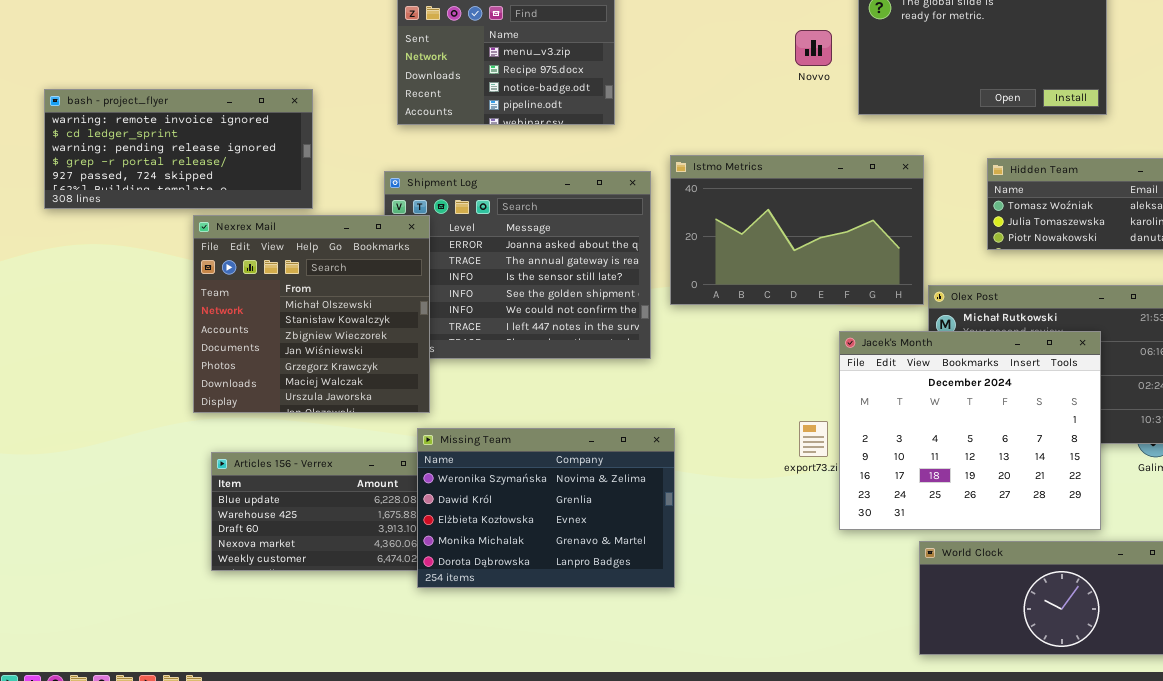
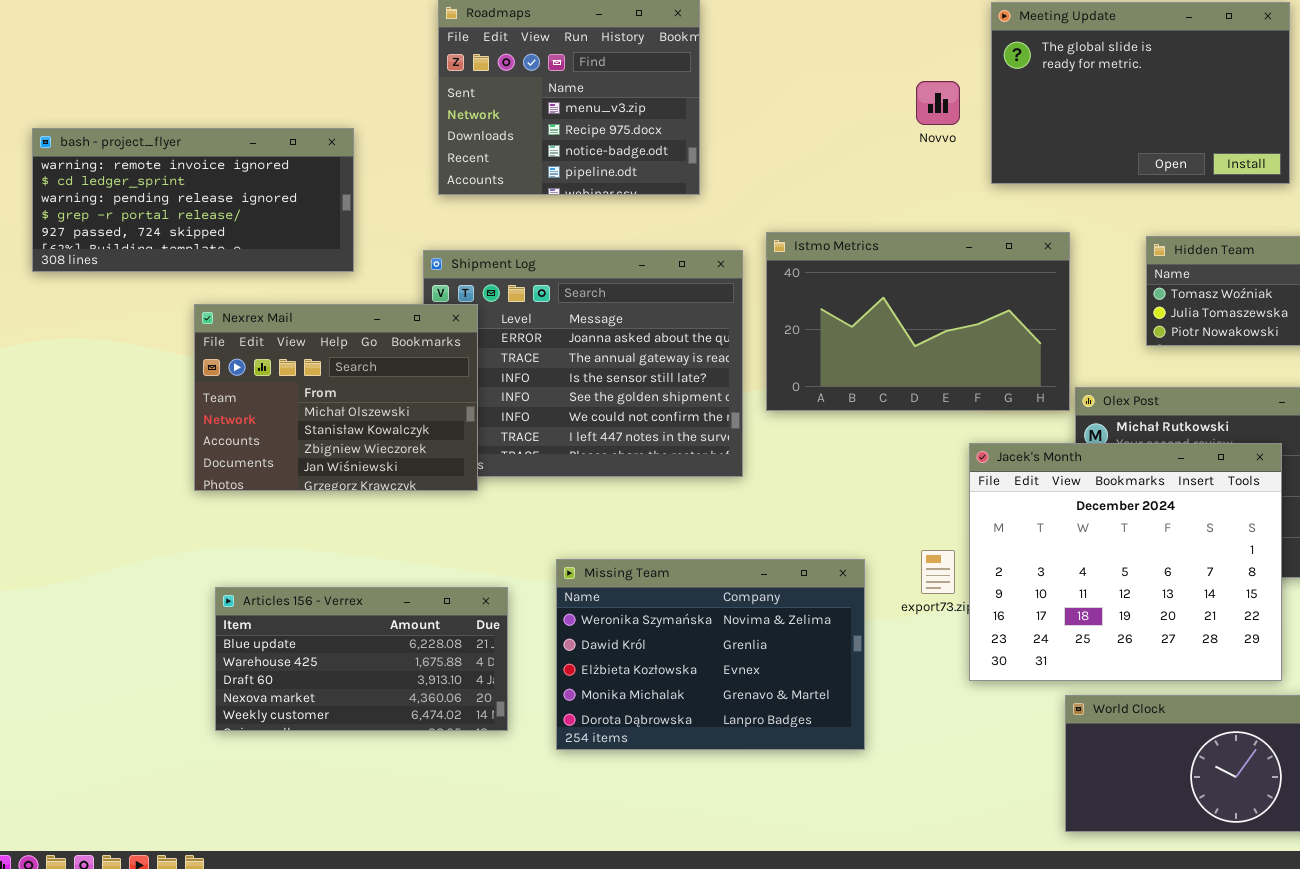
bash - project_flyer: [44,89,313,209] -> [32,128,354,272], moved
Nexrex Mail: [193,215,430,413] -> [194,304,478,491], resized
Missing Team: [417,428,675,588] -> [556,559,865,750], moved

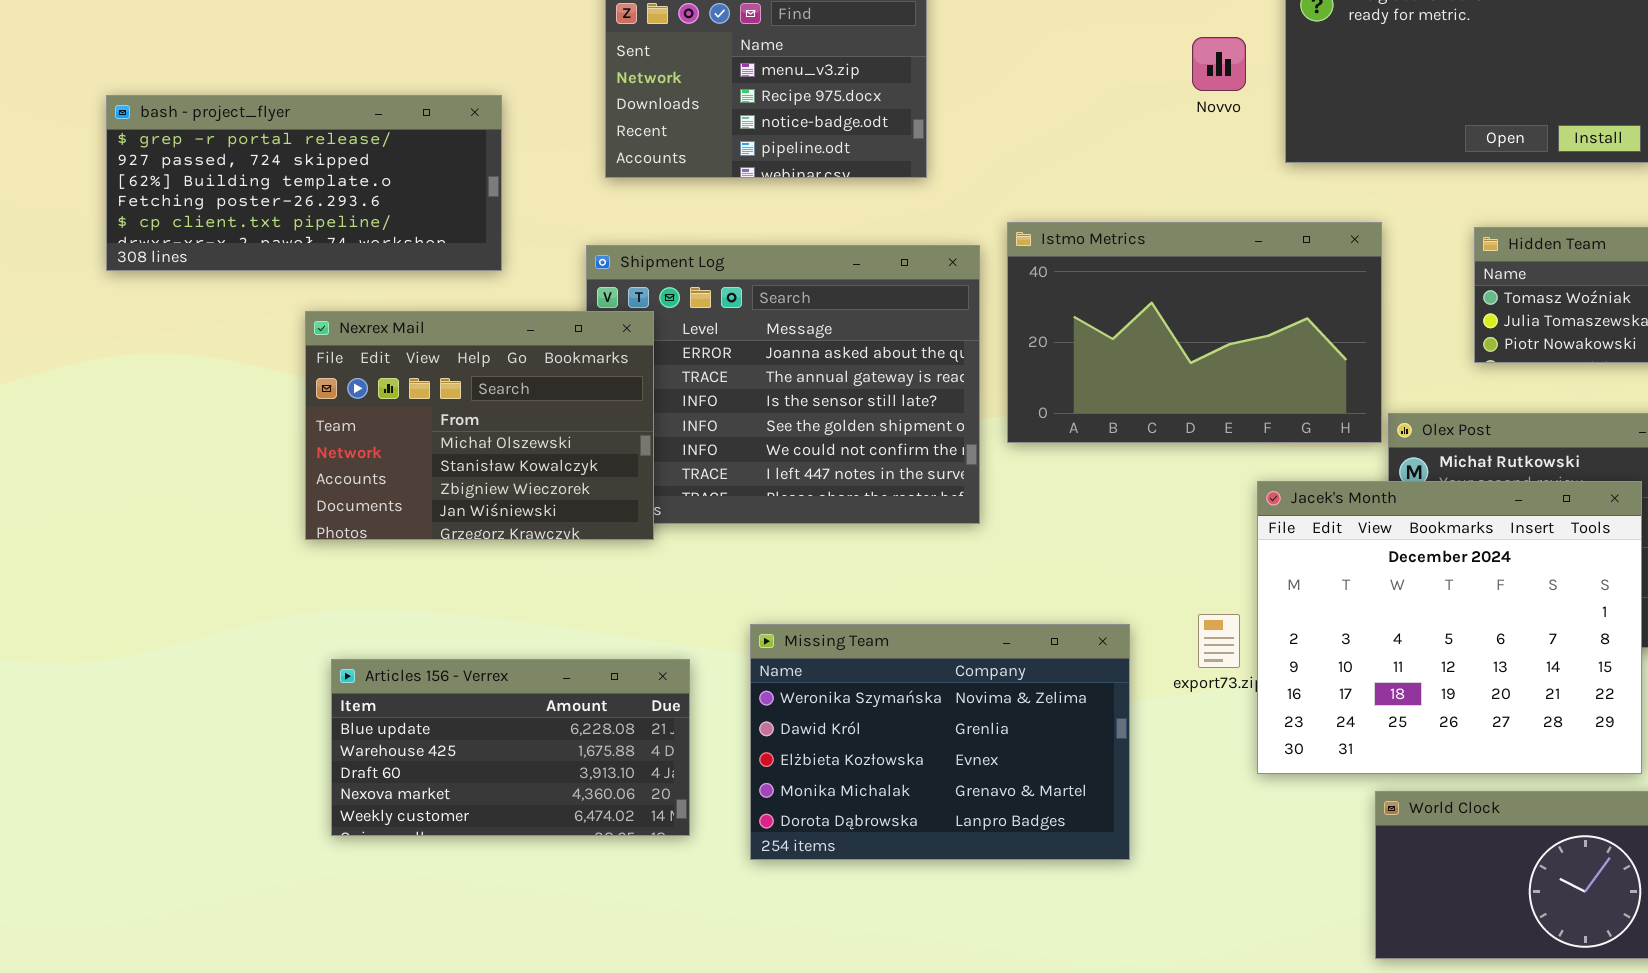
bash - project_flyer: [32,128,354,272] -> [106,95,502,271], scrolled down 3 rows

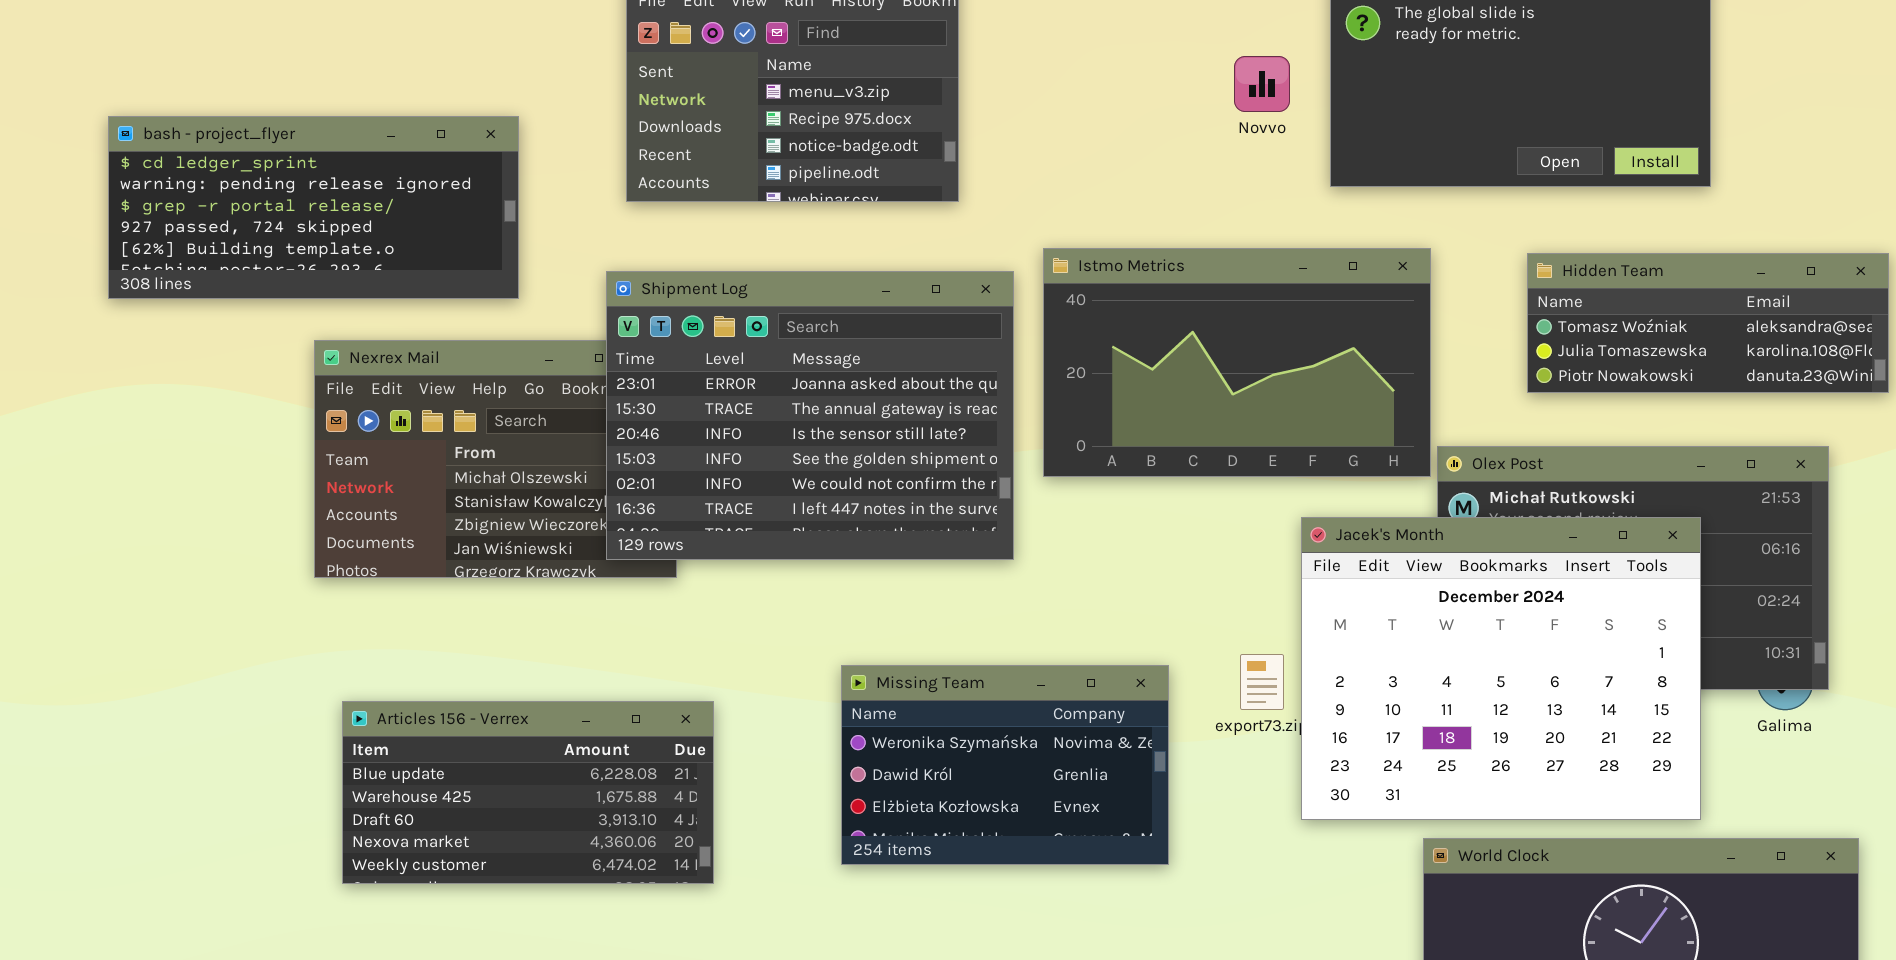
bash - project_flyer: [106,95,502,271] -> [108,116,519,299], scrolled up 2 rows
Shipment Log: [586,245,980,524] -> [606,271,1014,560], raised
Missing Team: [750,624,1130,860] -> [841,665,1169,865], resized

